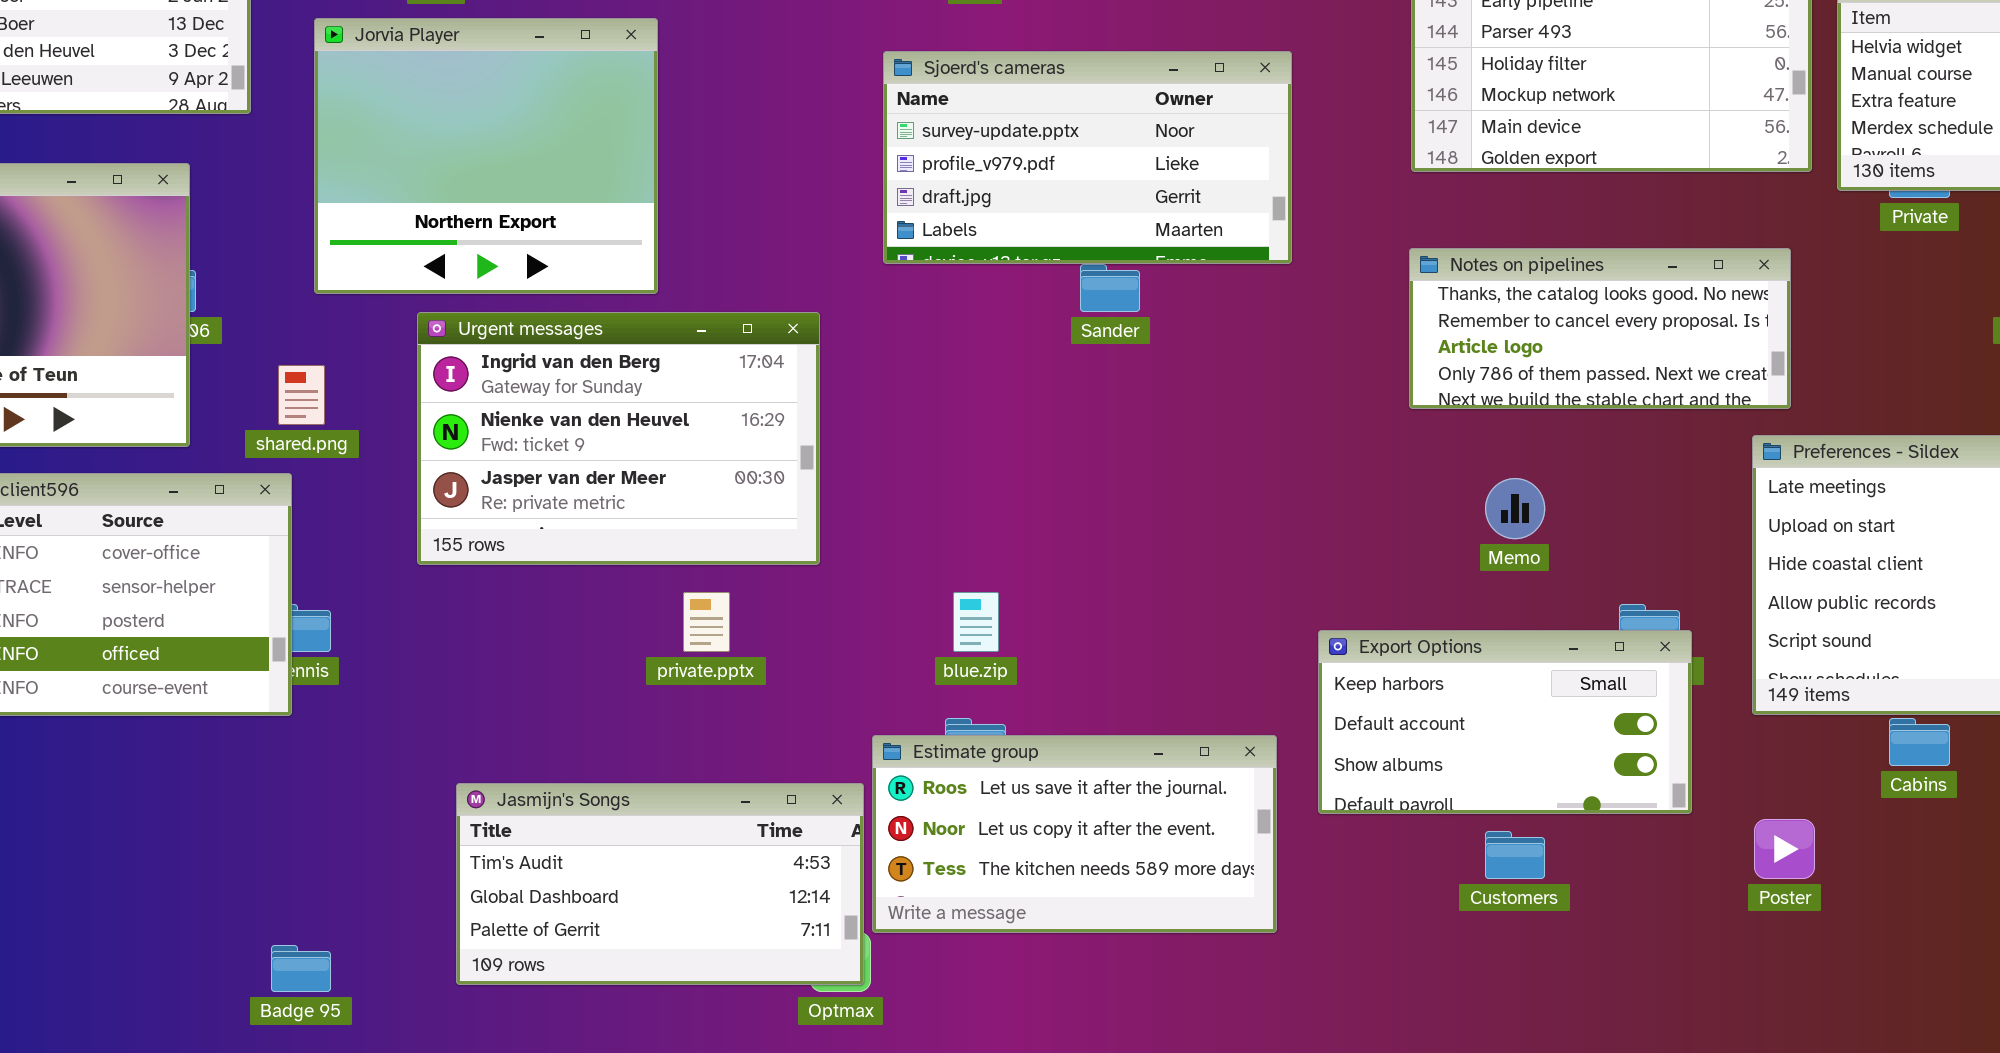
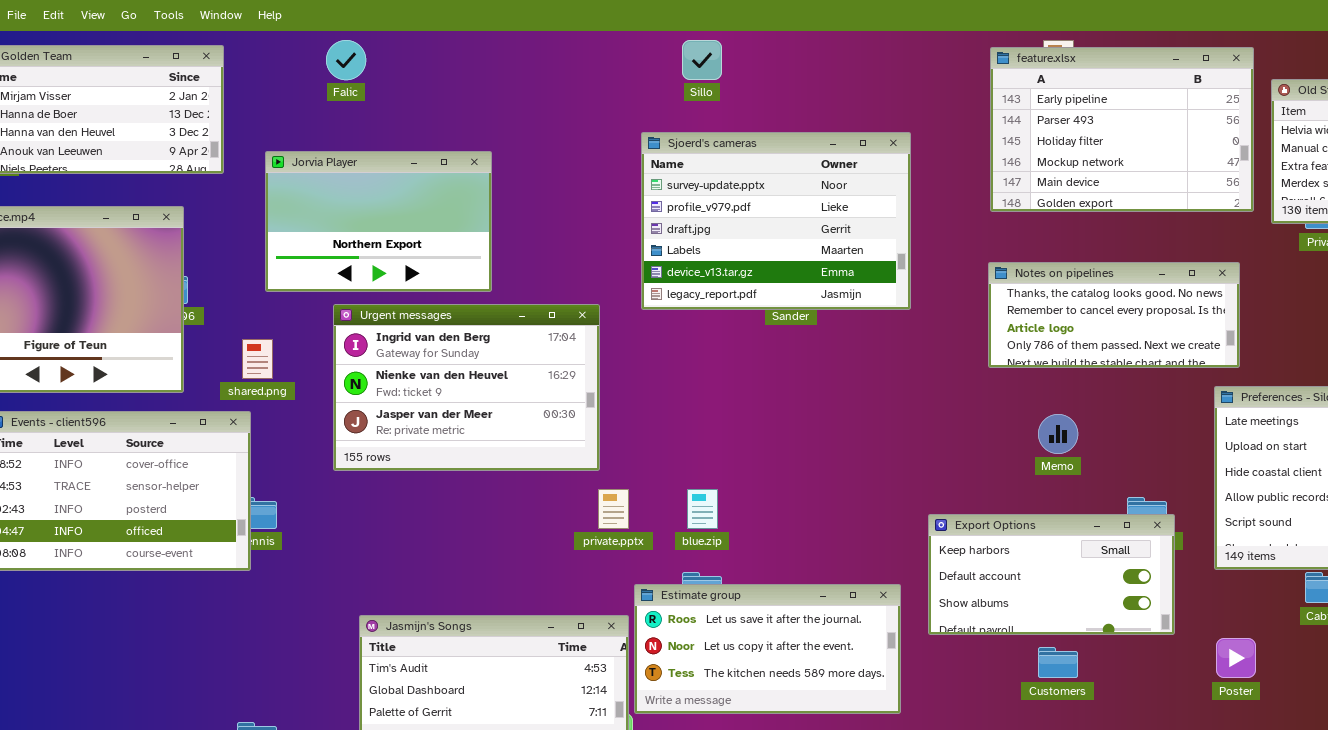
Jorvia Player: [314,18,658,294] -> [265,151,492,292], resized
Sjoerd's cameras: [883,51,1292,264] -> [641,132,911,310], resized
private.pptx: [683,592,730,652] -> [598,489,629,529], moved

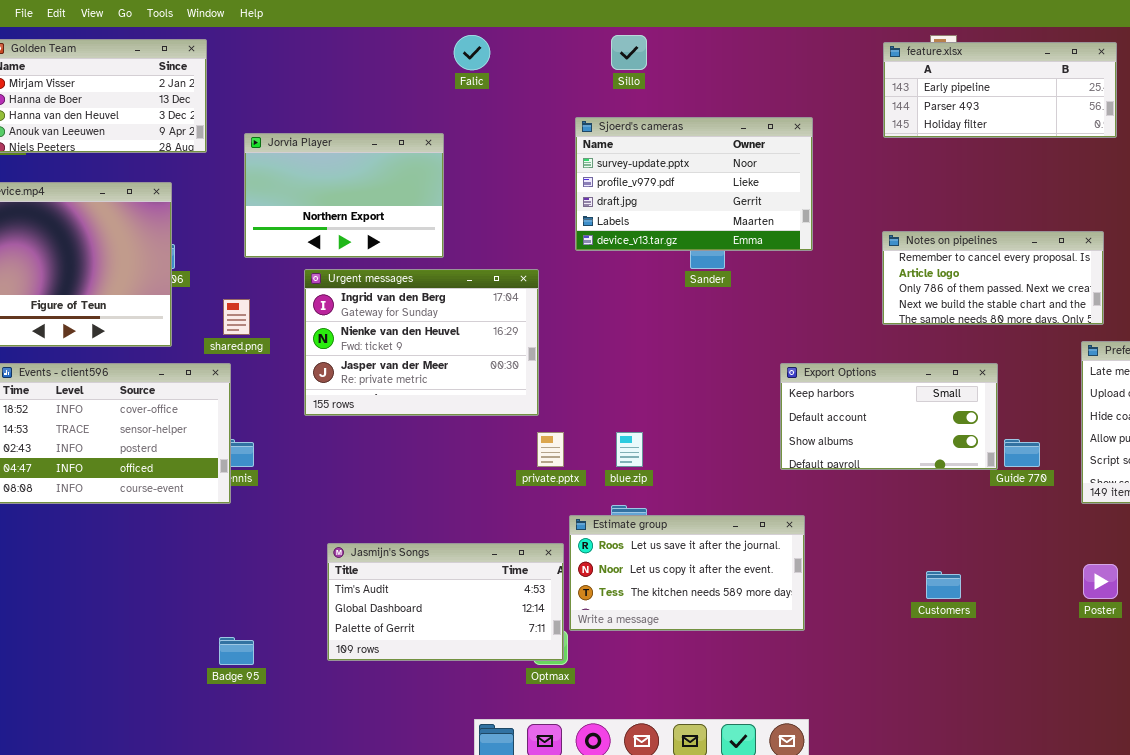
Falic: [326,40,366,80] -> [454,35,490,70], moved
feature.xlsx: [990,47,1254,212] -> [883,42,1117,138], resized
Sjoerd's cameras: [641,132,911,310] -> [575,117,813,251], resized
Notes on pipelines: [988,262,1240,368] -> [882,231,1104,325], scrolled down 1 row
Export Options: [928,514,1175,635] -> [780,363,998,470], moved

